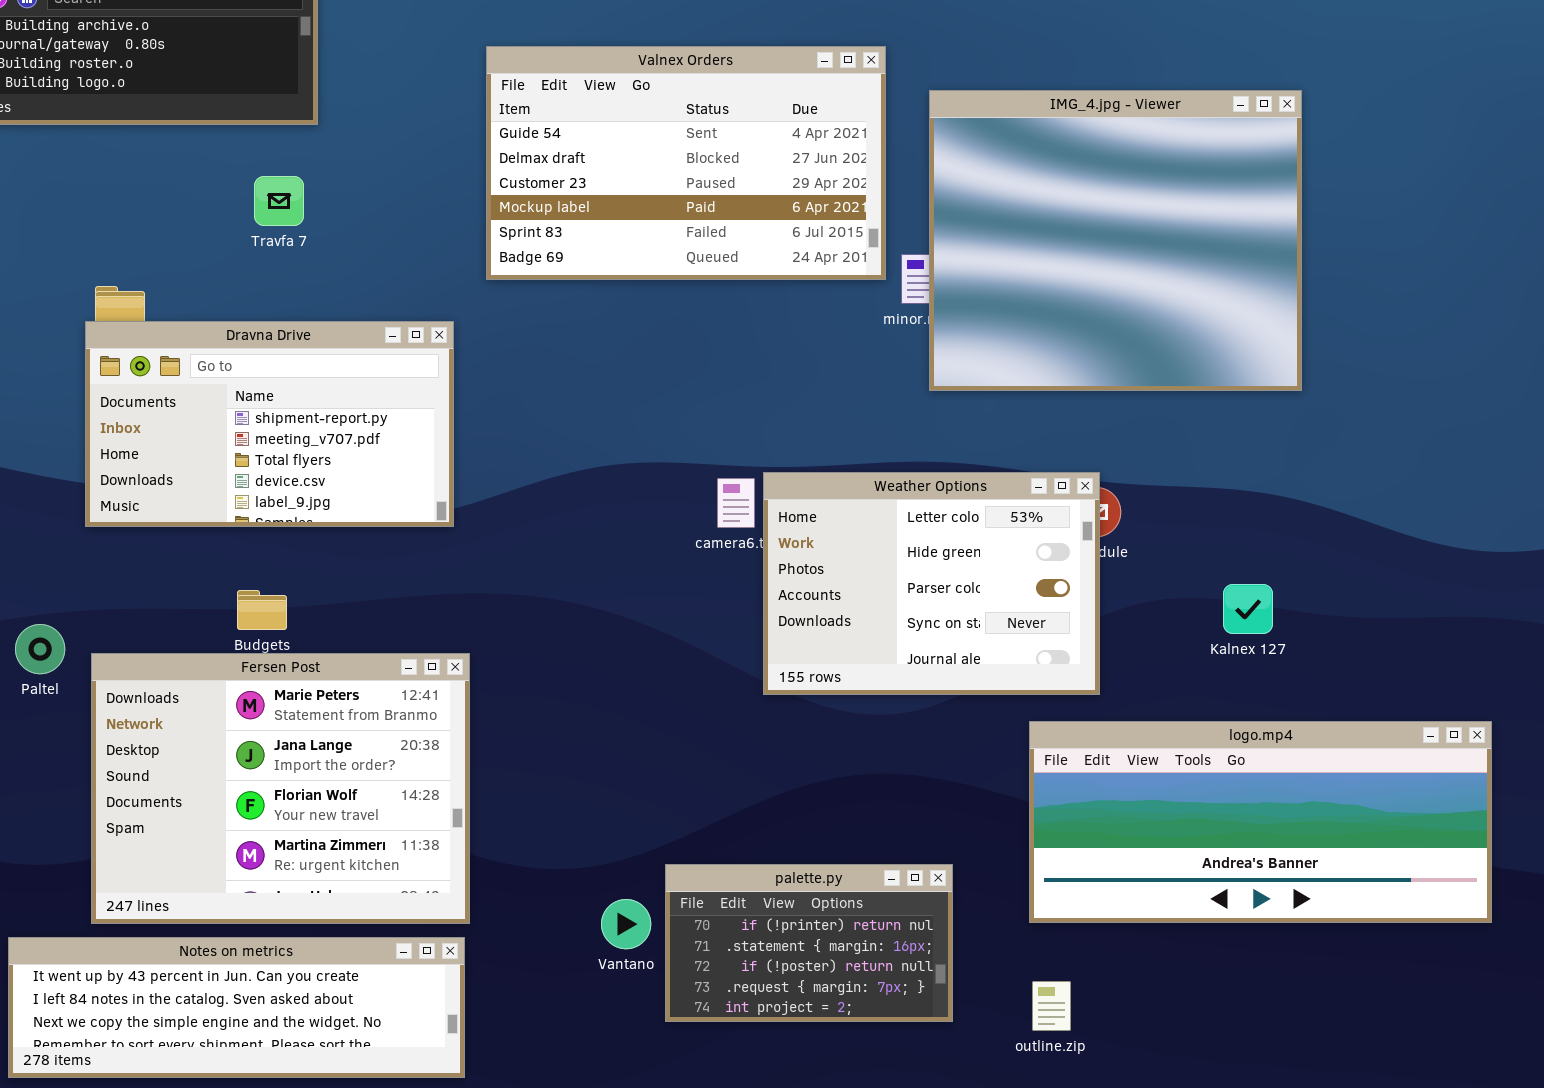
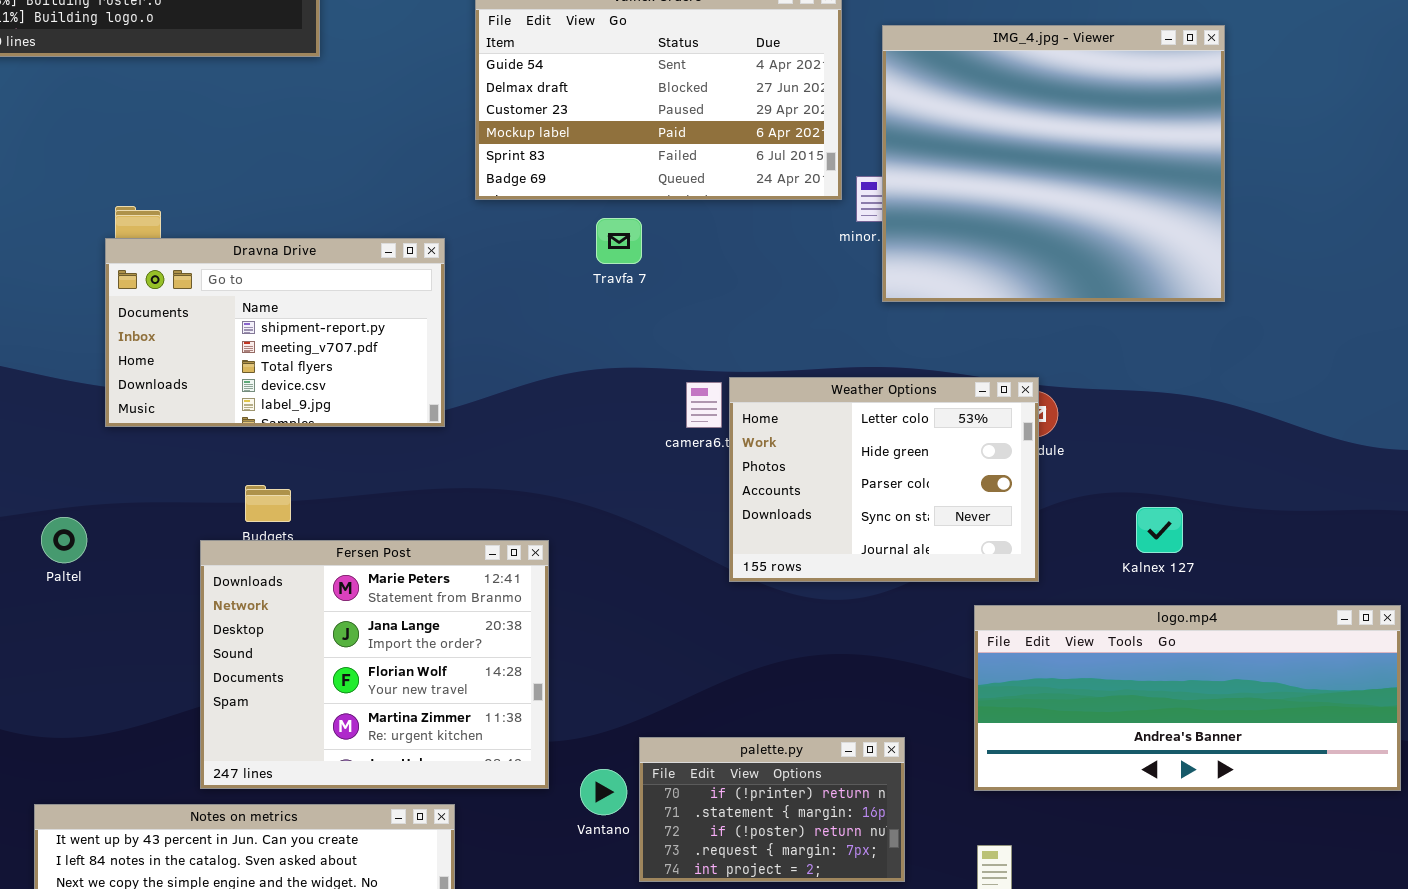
Travfa 7: [254,176,304,226] -> [596,218,642,264], moved
Kalnex 127: [1223,584,1273,634] -> [1136,507,1183,553], moved
Fersen Post: [91,653,470,924] -> [200,540,549,789], moved

